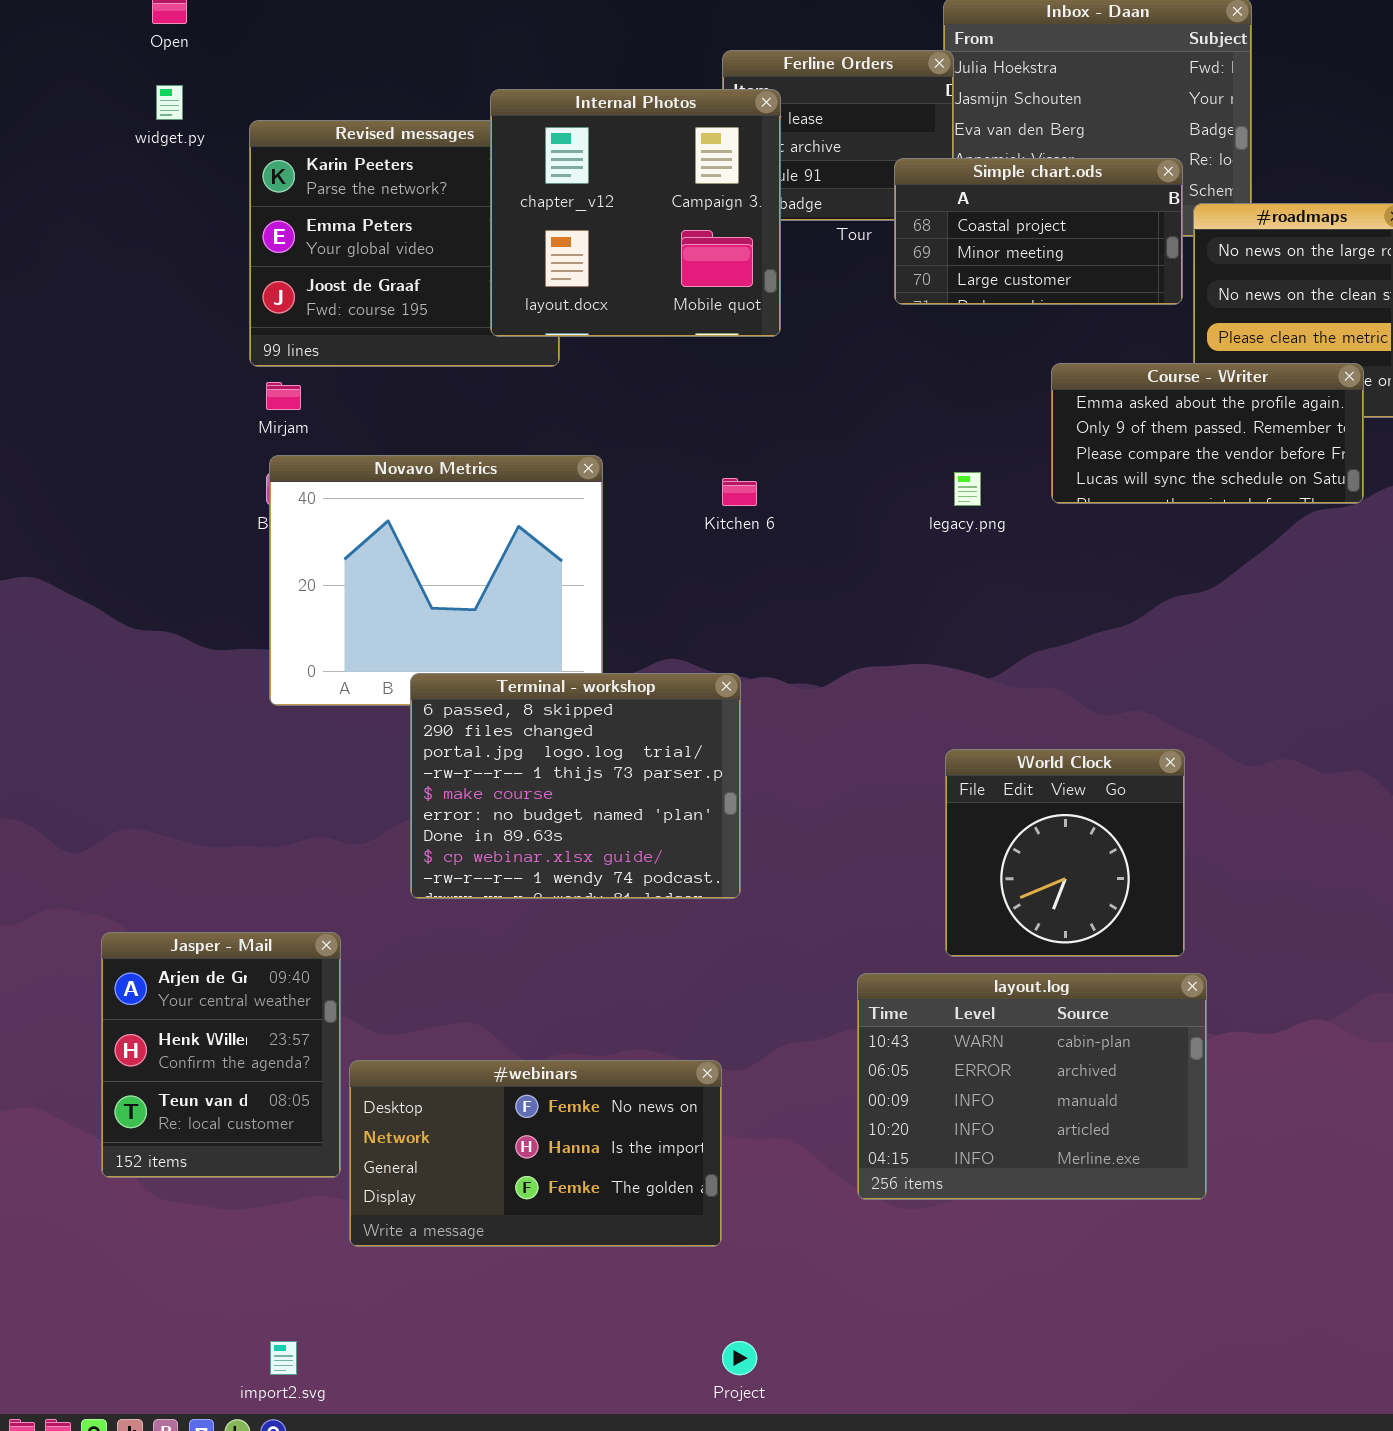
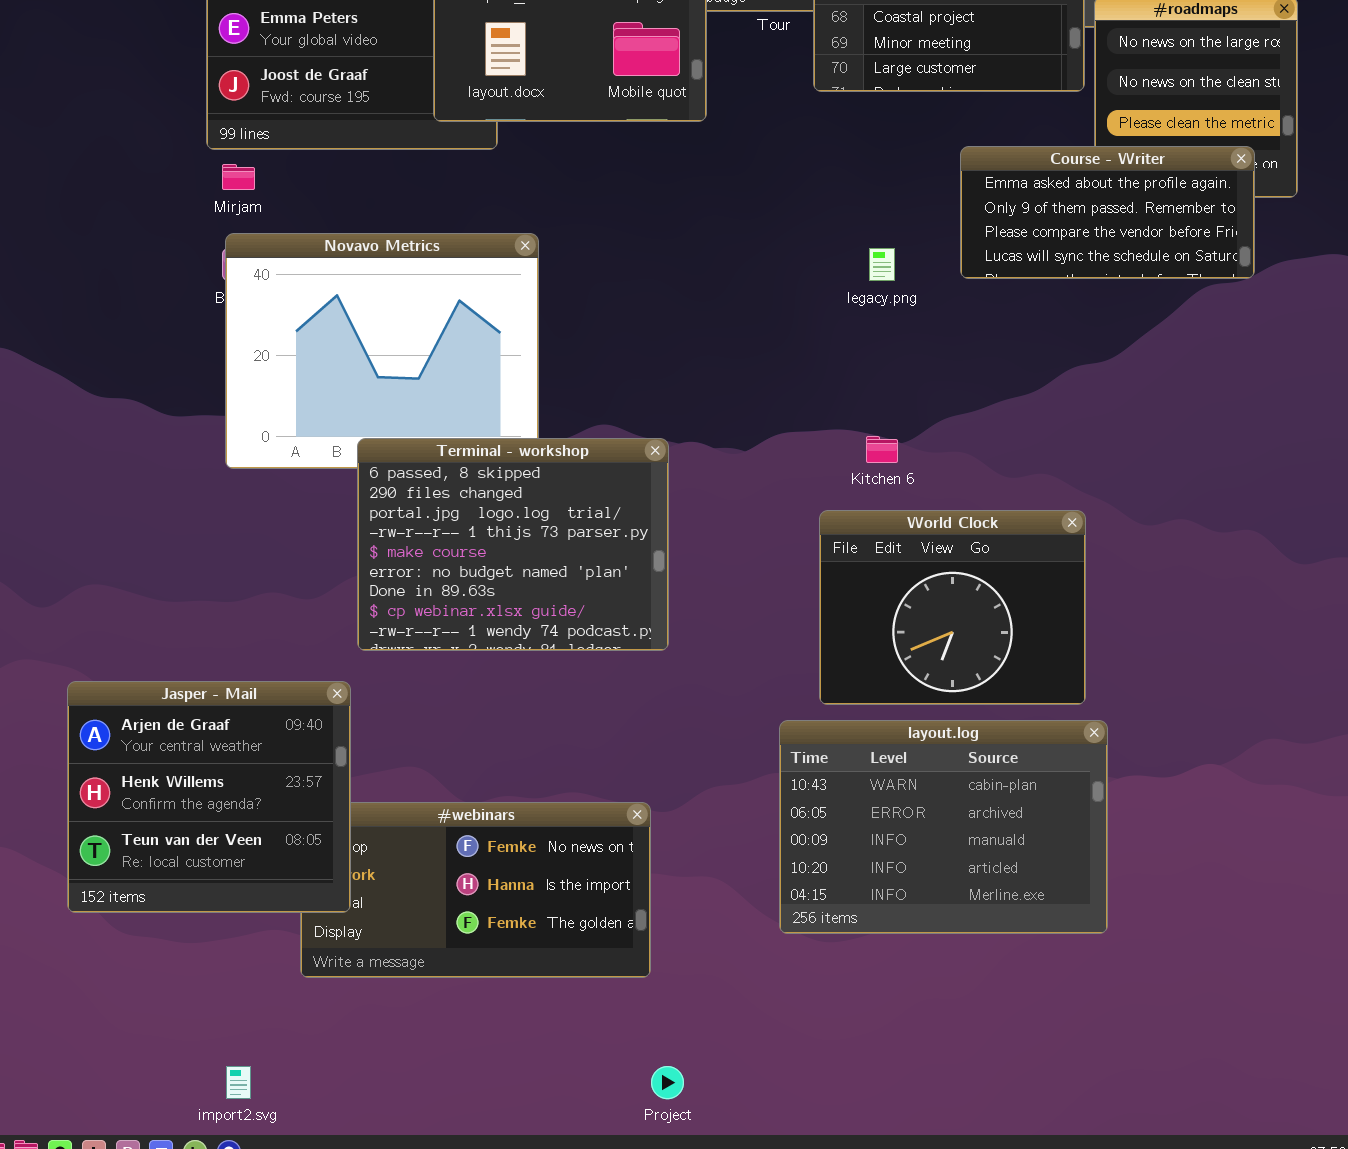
Kitchen 6: [722,478,757,506] -> [866,436,898,463], moved
World Clock: [945,749,1185,957] -> [819,510,1086,705], resized
Jasper - Mail: [101,932,341,1178] -> [67,681,351,913], resized

